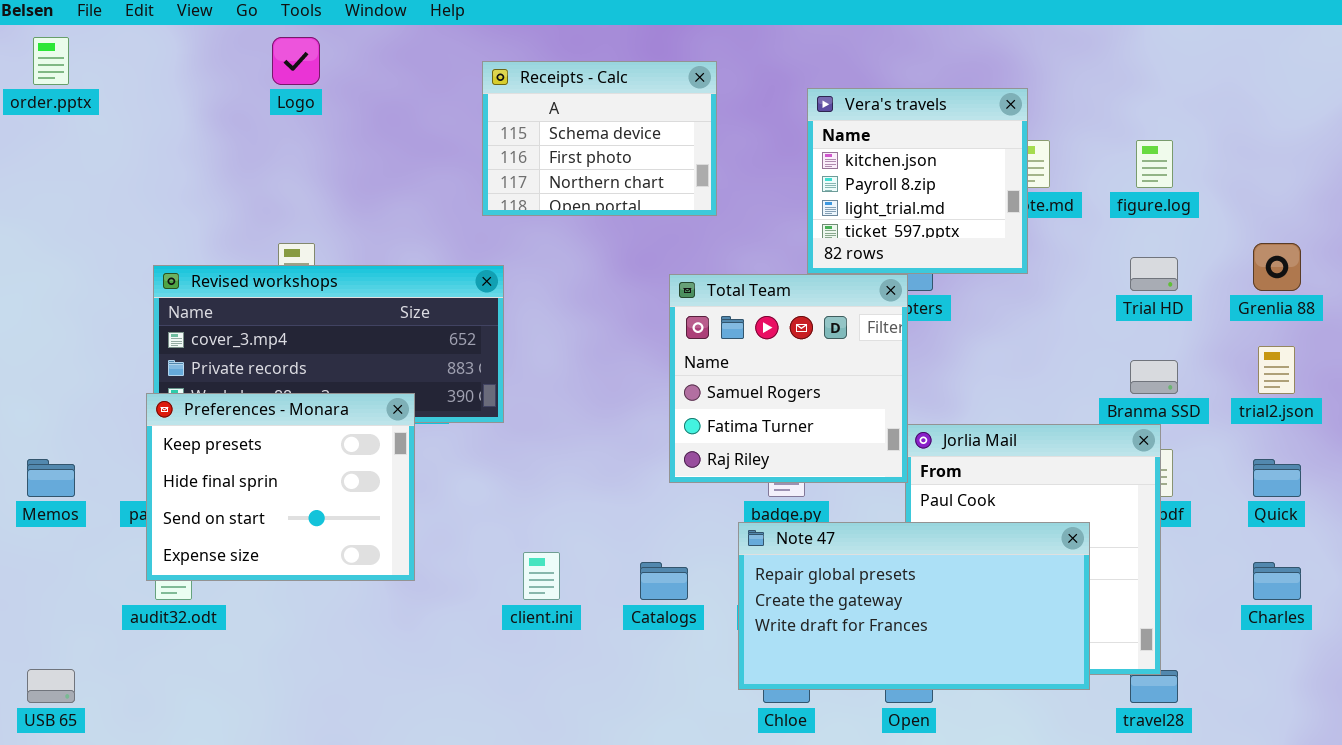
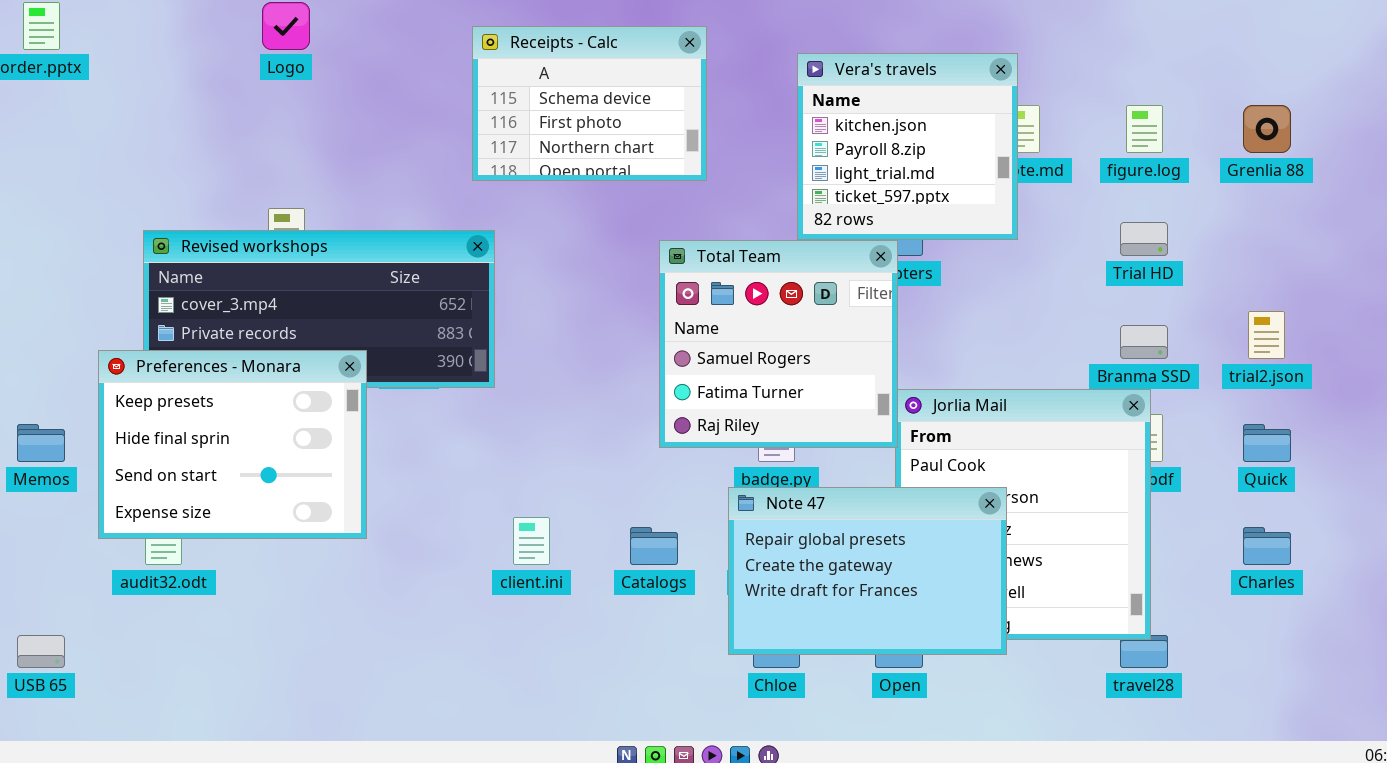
Grenlia 88: [1253,243,1301,291] -> [1243,105,1291,153], moved
Preferences - Monara: [146,393,415,581] -> [98,350,367,539], moved
Note 47: [738,522,1090,690] -> [728,487,1007,655], resized

